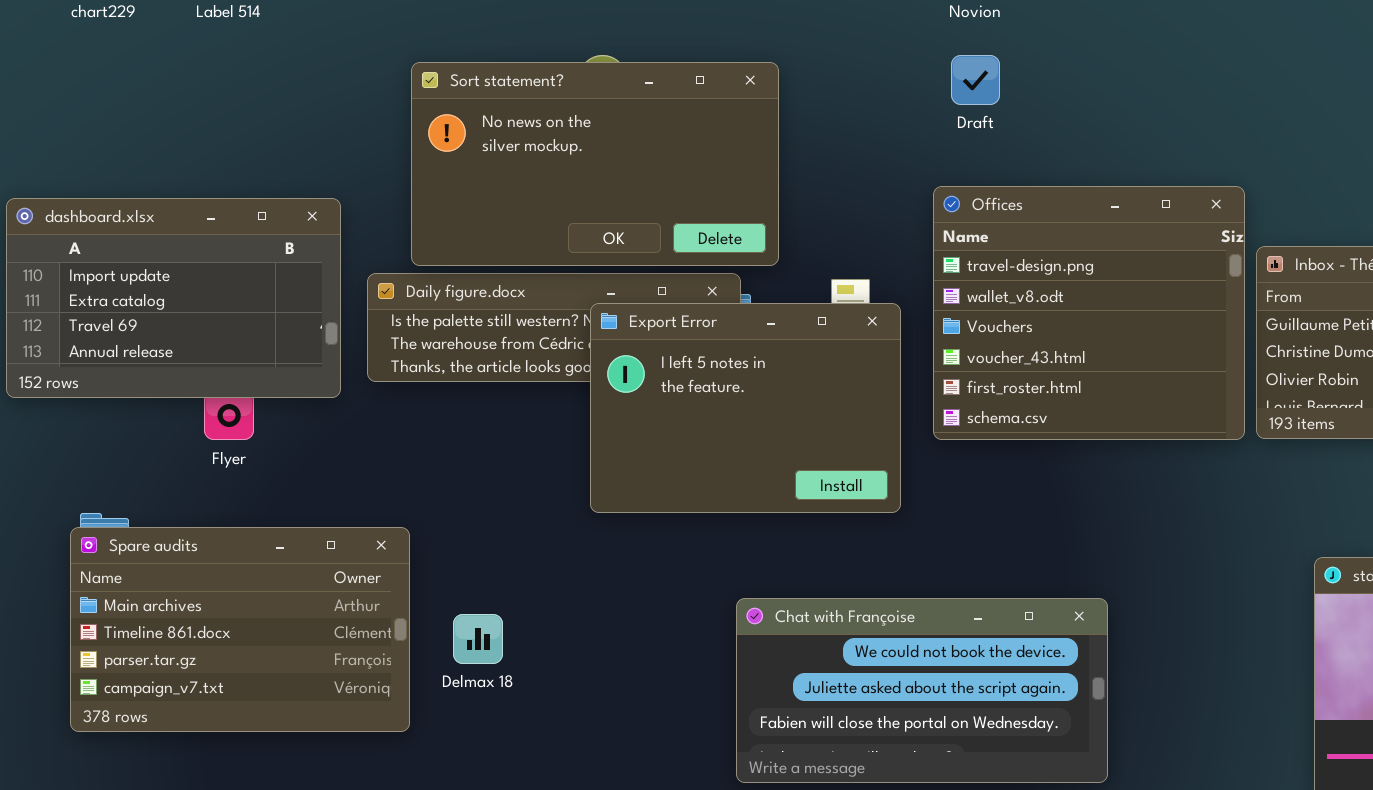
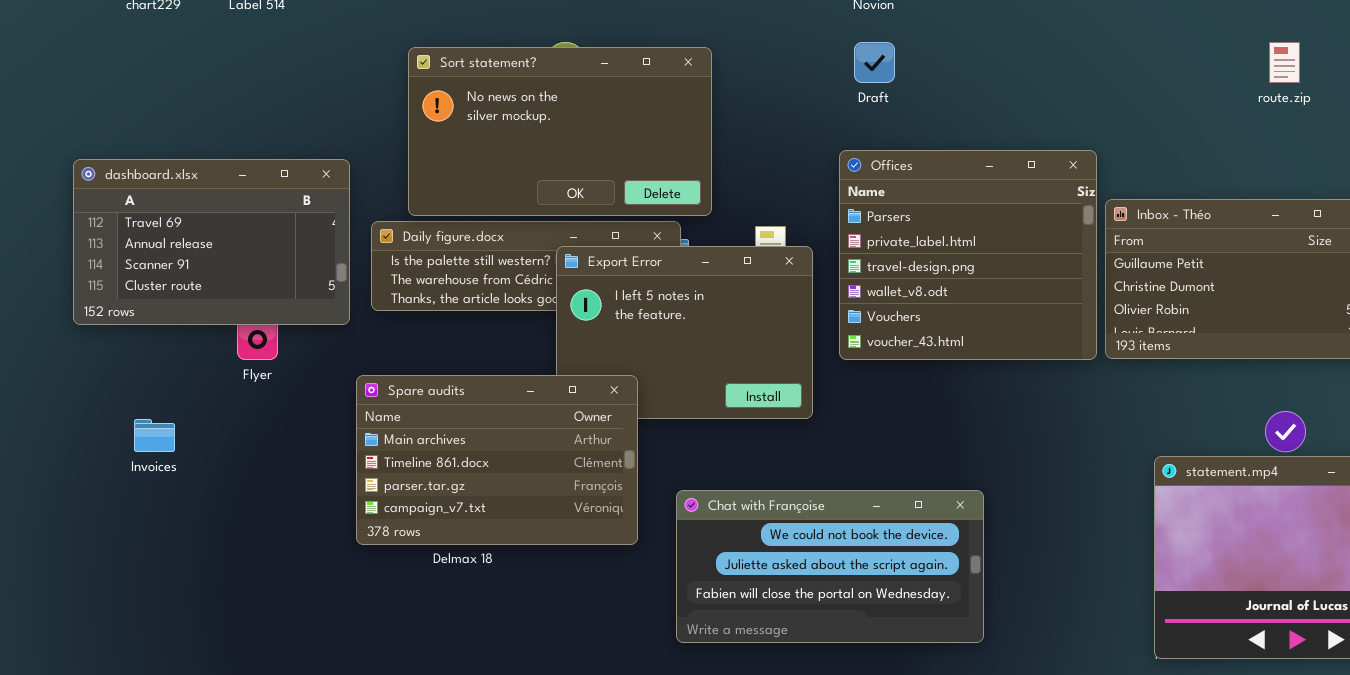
Offices: [933,186,1245,440] -> [839,150,1097,360], scrolled up 2 rows
dashboard.xlsx: [6,198,341,398] -> [73,159,350,325], scrolled down 2 rows
Spare audits: [70,527,410,732] -> [356,375,638,545], moved

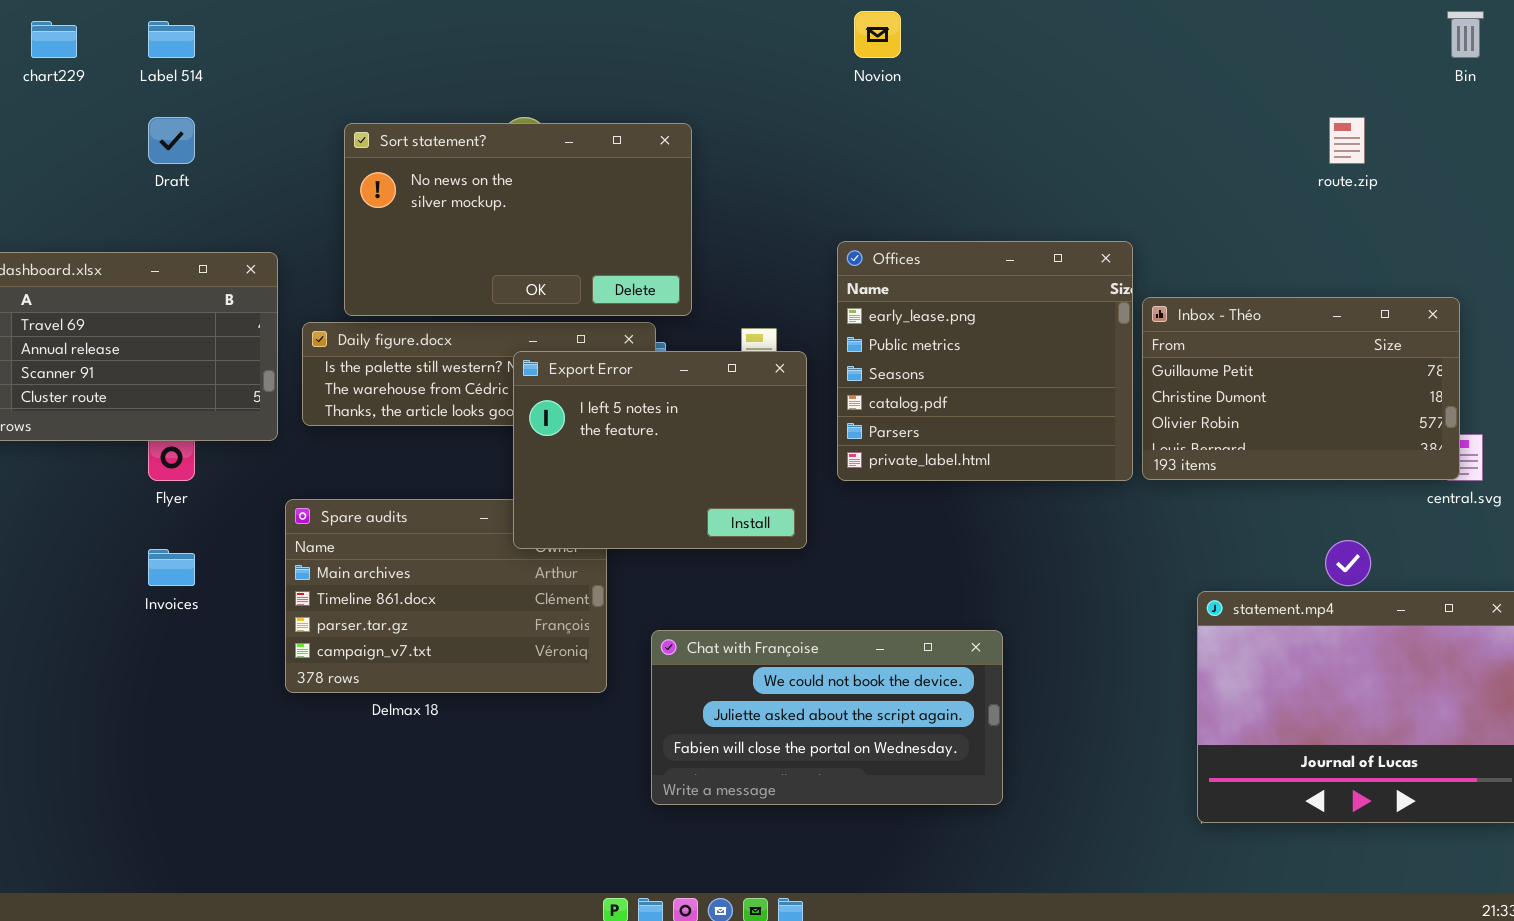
Draft: [854,42,895,83] -> [148,117,195,164], moved
Offices: [839,150,1097,360] -> [837,241,1133,481], scrolled up 4 rows
Export Error: [556,246,813,419] -> [513,351,807,549], raised
Invoices: [134,419,175,452] -> [148,549,195,586], moved

